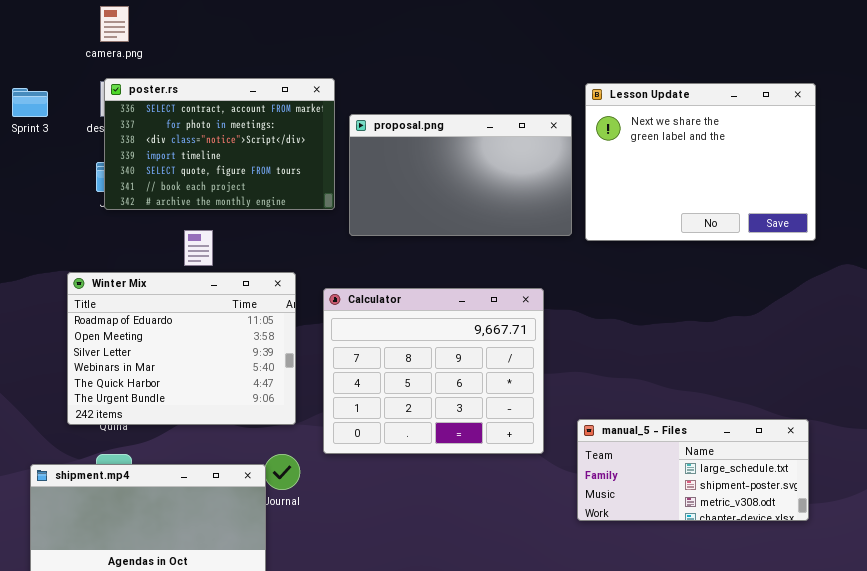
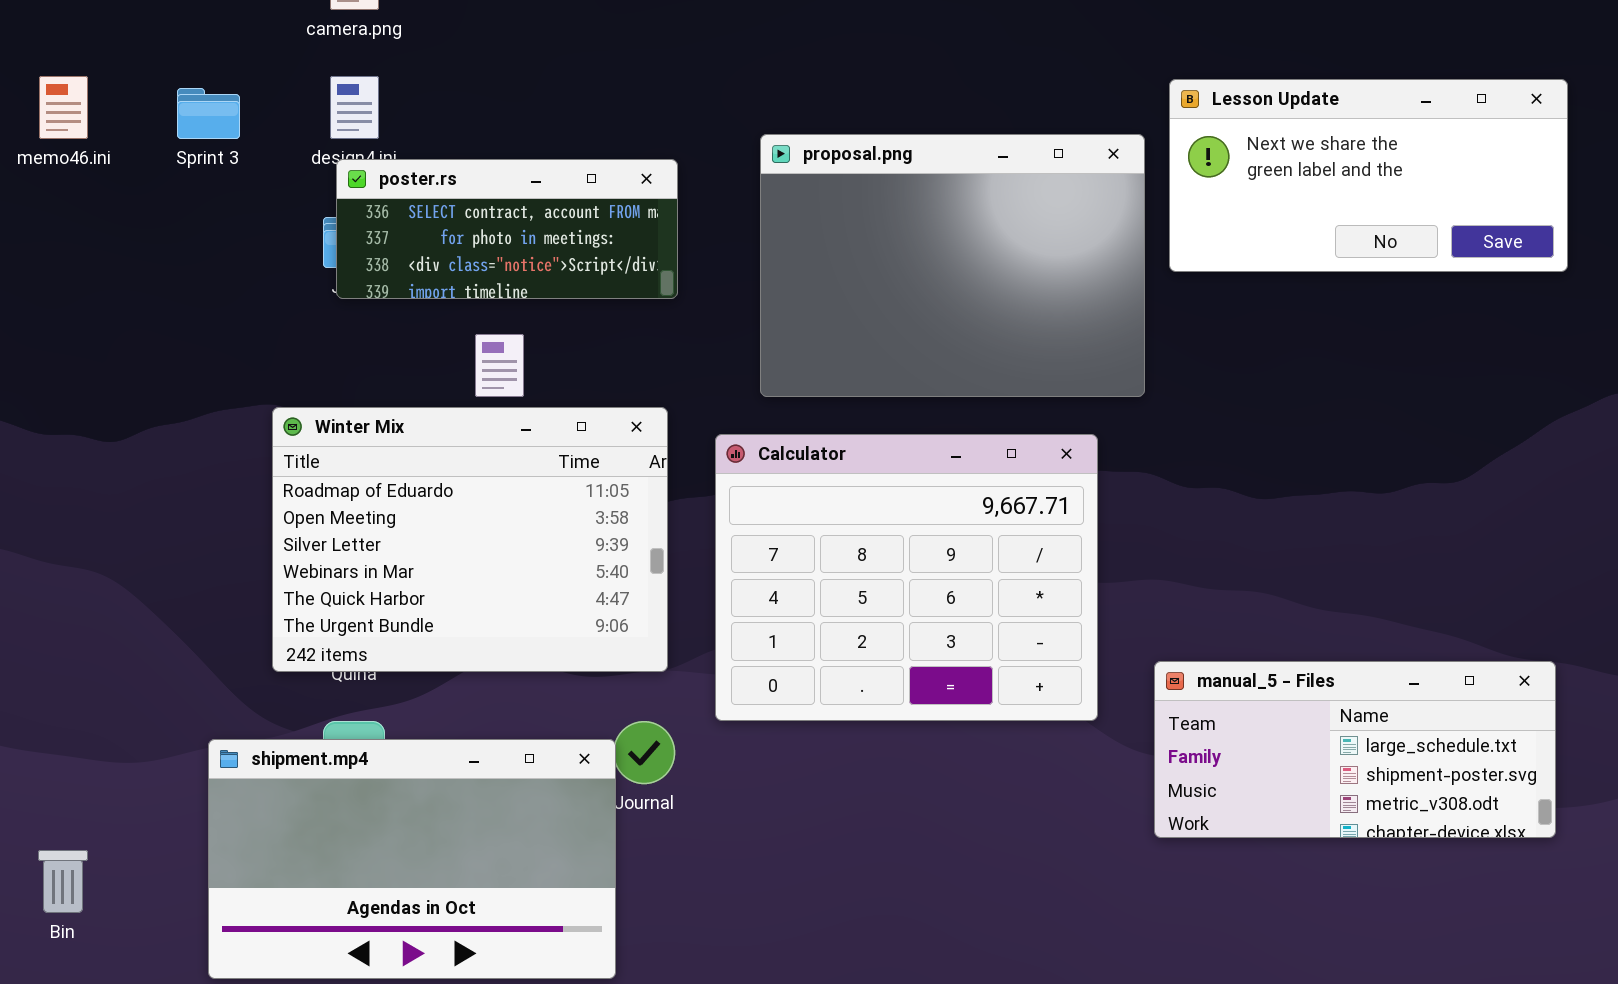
poster.rs: [104,78,335,210] -> [336,159,678,299], resized
Lesson Update: [585,83,816,241] -> [1169,79,1568,272], resized
proposal.png: [349,114,572,236] -> [760,134,1145,397], resized

